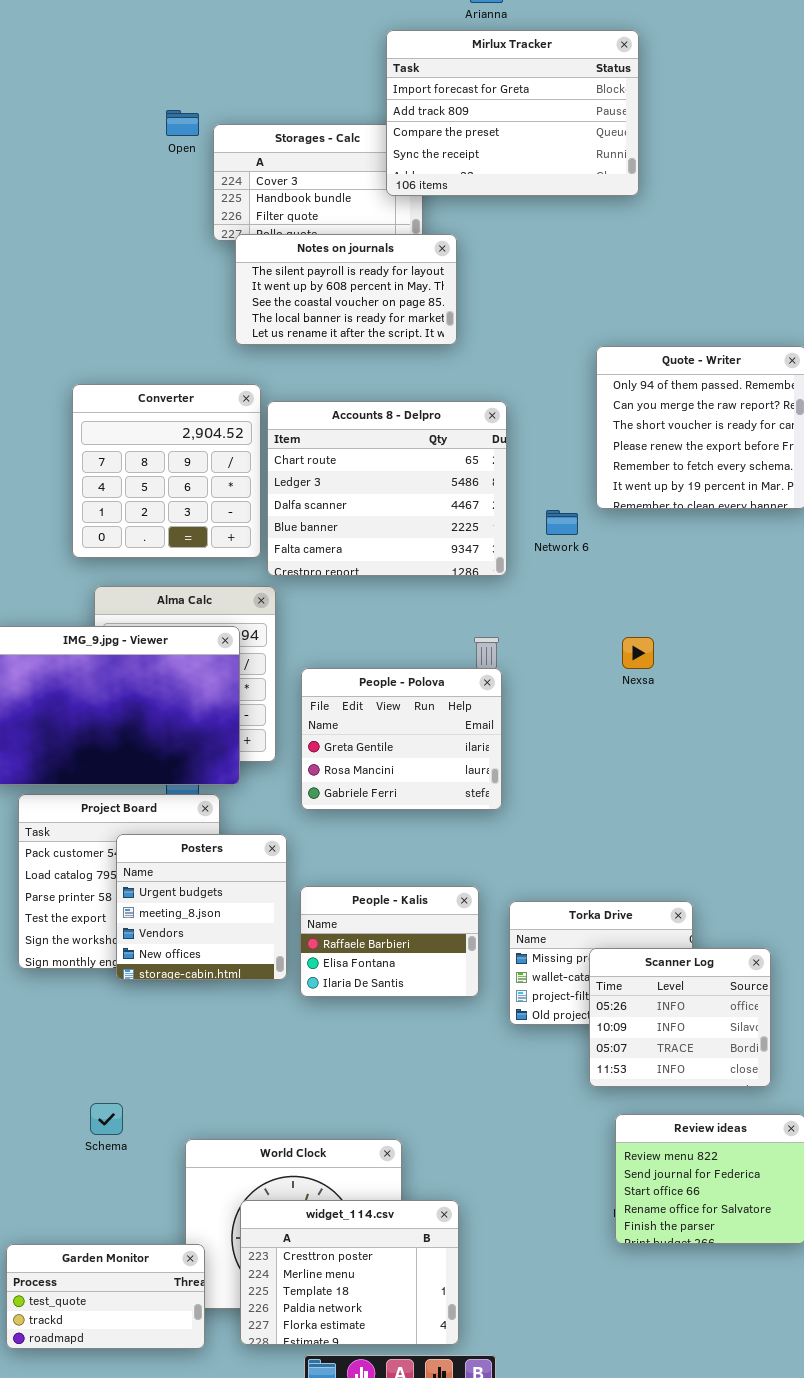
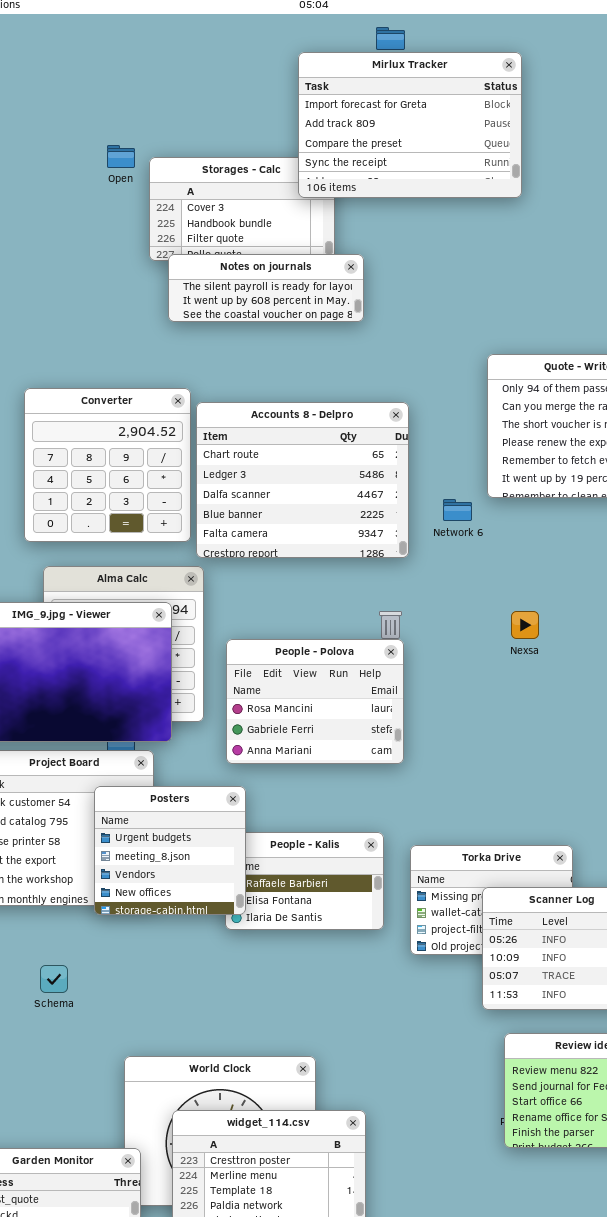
Mirlux Tracker: [386,30,639,196] -> [298,52,522,198], moved
Notes on journals: [235,234,457,345] -> [168,254,364,322], resized
People - Polova: [301,668,502,810] -> [226,639,404,764], scrolled down 1 row
Posters: [116,834,287,980] -> [94,786,246,915], moved
Schema: [90,1103,123,1135] -> [40,965,68,993], moved

